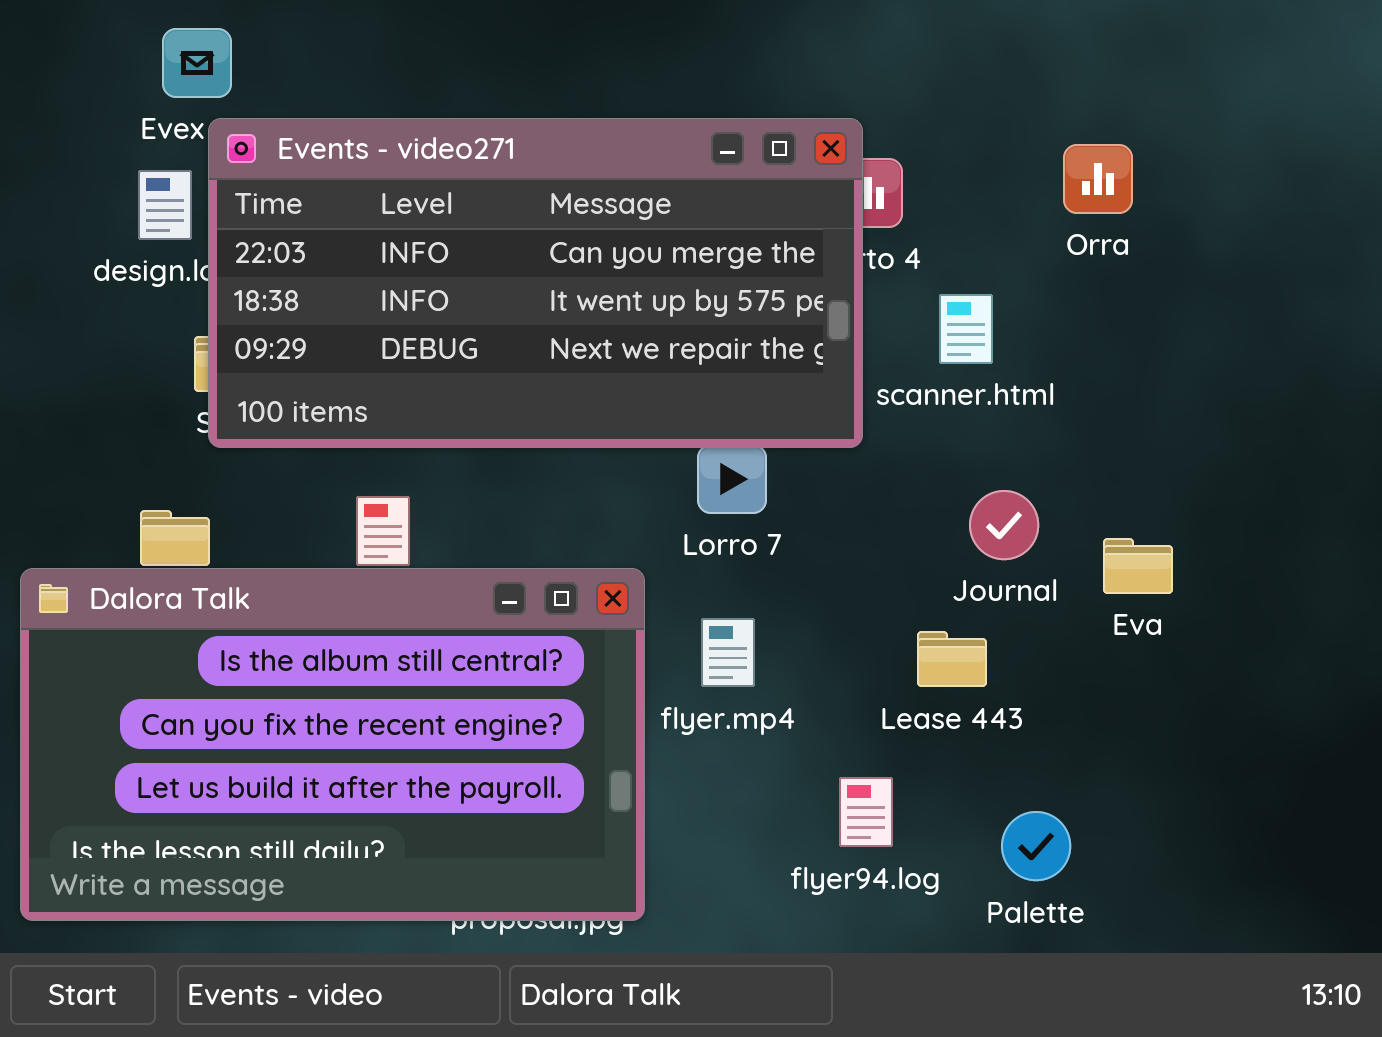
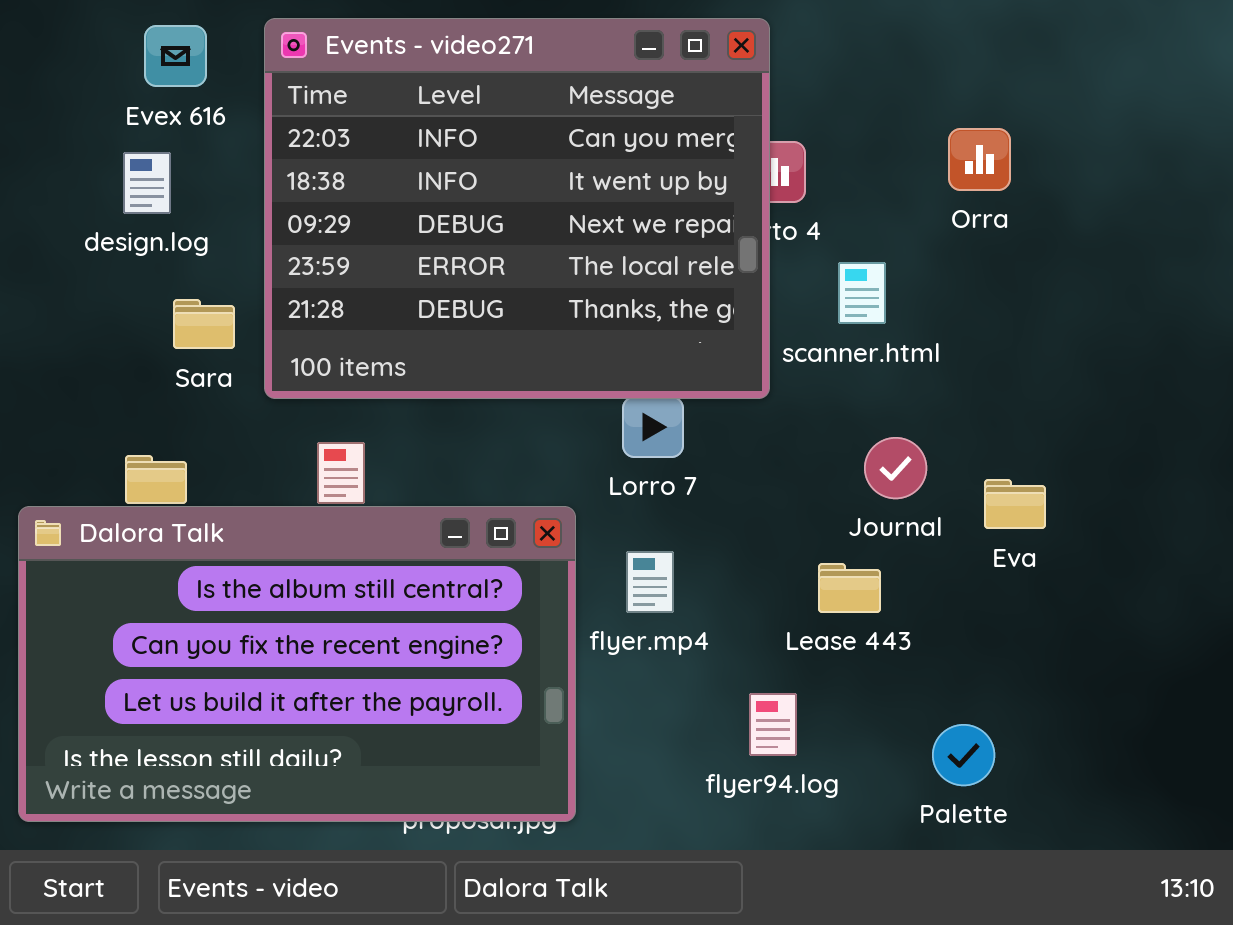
Events - video271: [208,118,863,448] -> [264,18,770,399], resized
Palette: [1001,811,1071,881] -> [932,724,995,786], moved

